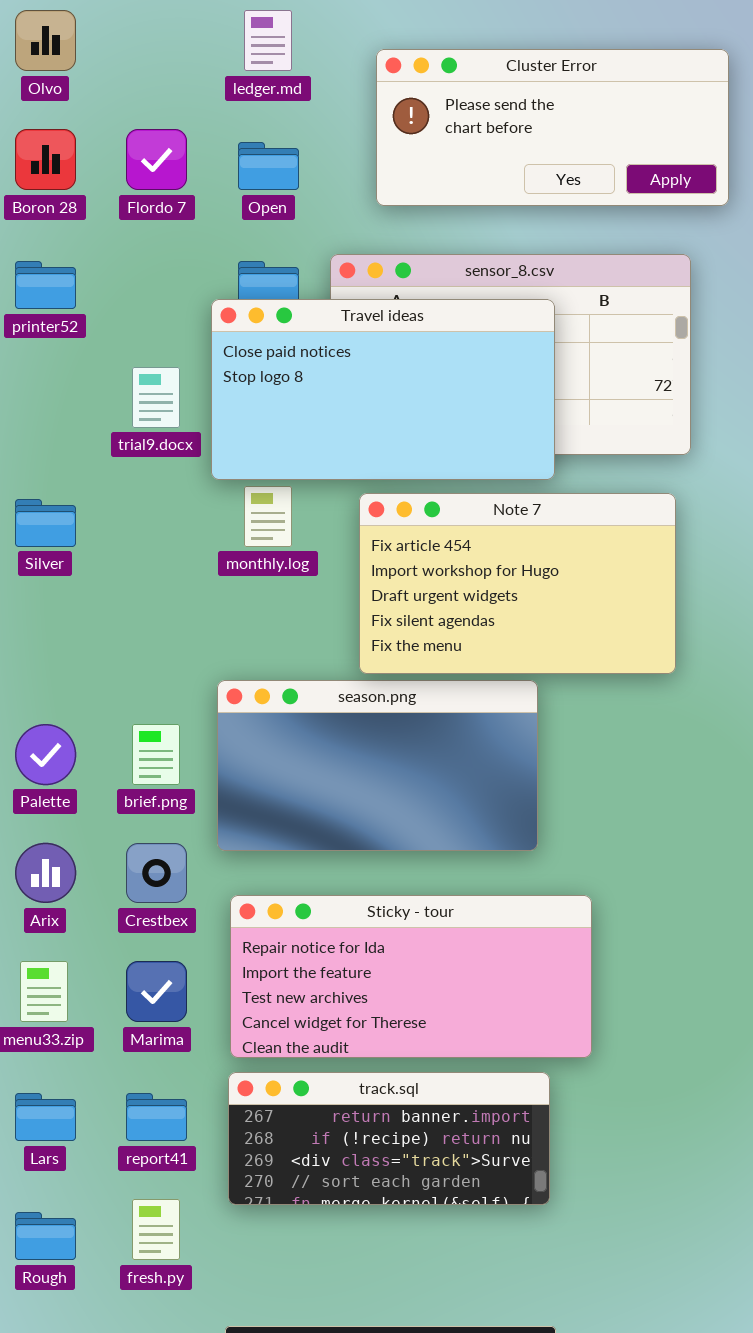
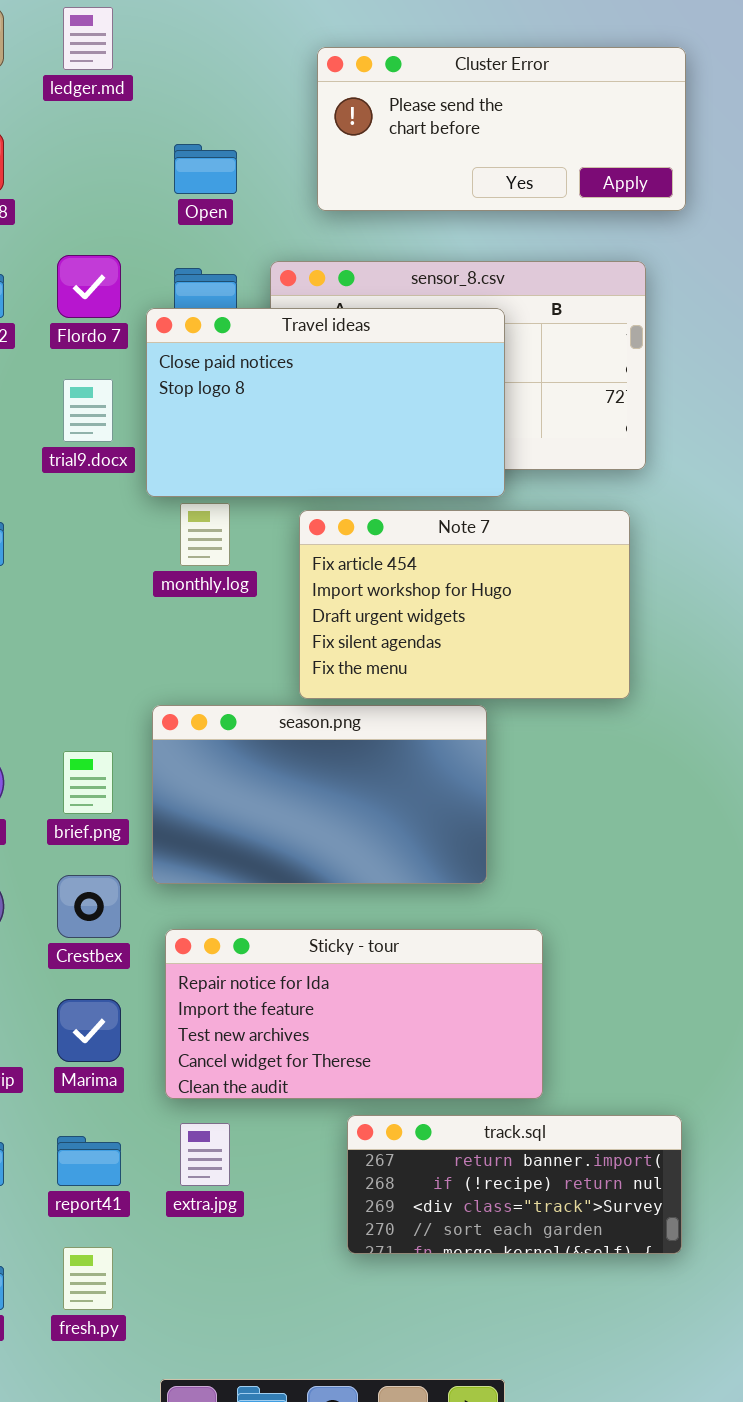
ledger.md: [244,10,292,71] -> [63,7,113,70], moved
Flordo 7: [126,129,187,190] -> [57,255,121,318], moved
track.sql: [228,1072,550,1205] -> [347,1115,682,1254], moved

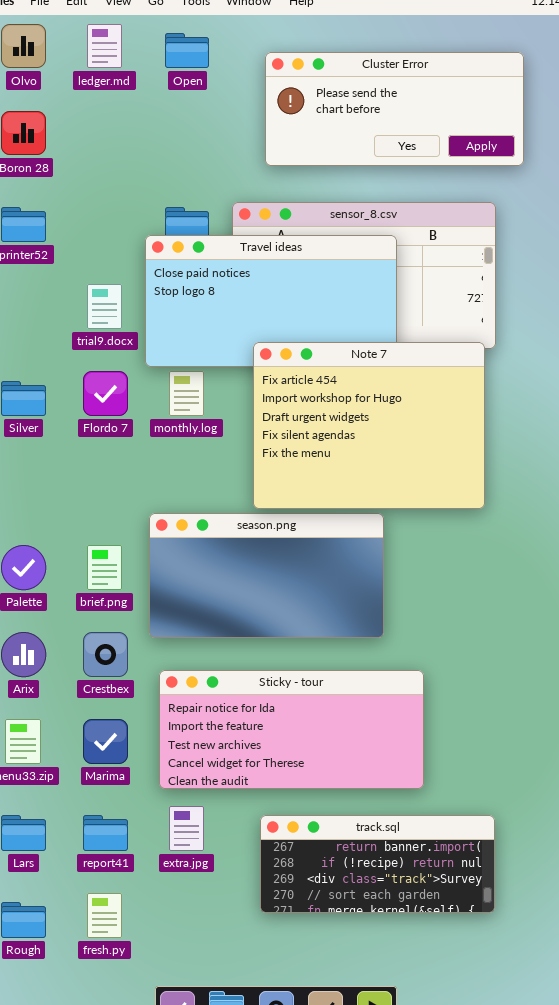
Open: [174,144,237,194] -> [165,33,209,68], moved
Flordo 7: [57,255,121,318] -> [83,371,128,416], moved
Note 7: [299,510,630,699] -> [253,342,485,509], resized
track.sql: [347,1115,682,1254] -> [260,815,495,913], moved

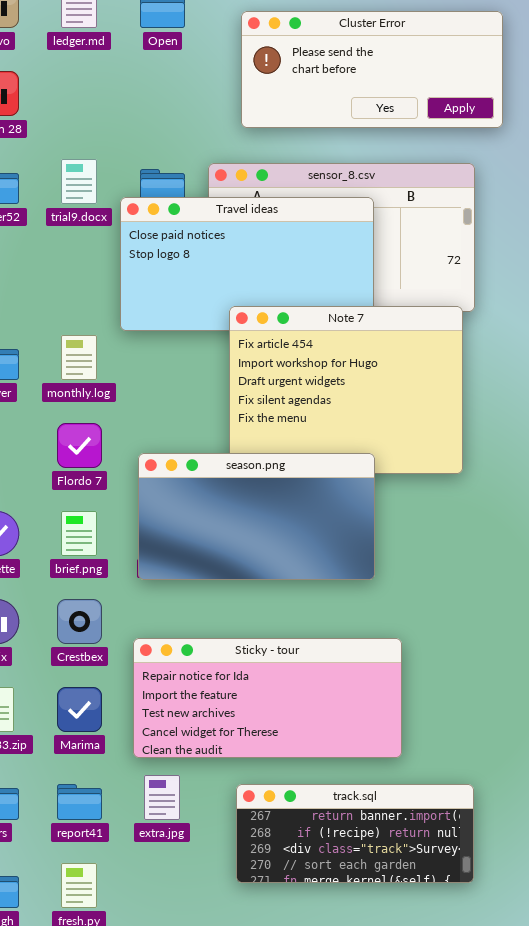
trial9.docx: [87,284,122,329] -> [61,159,97,204], moved
Flordo 7: [83,371,128,416] -> [57,423,102,468], moved
monthly.log: [169,371,204,416] -> [61,335,97,380], moved
season.png: [149,513,384,638] -> [138,453,375,580], moved

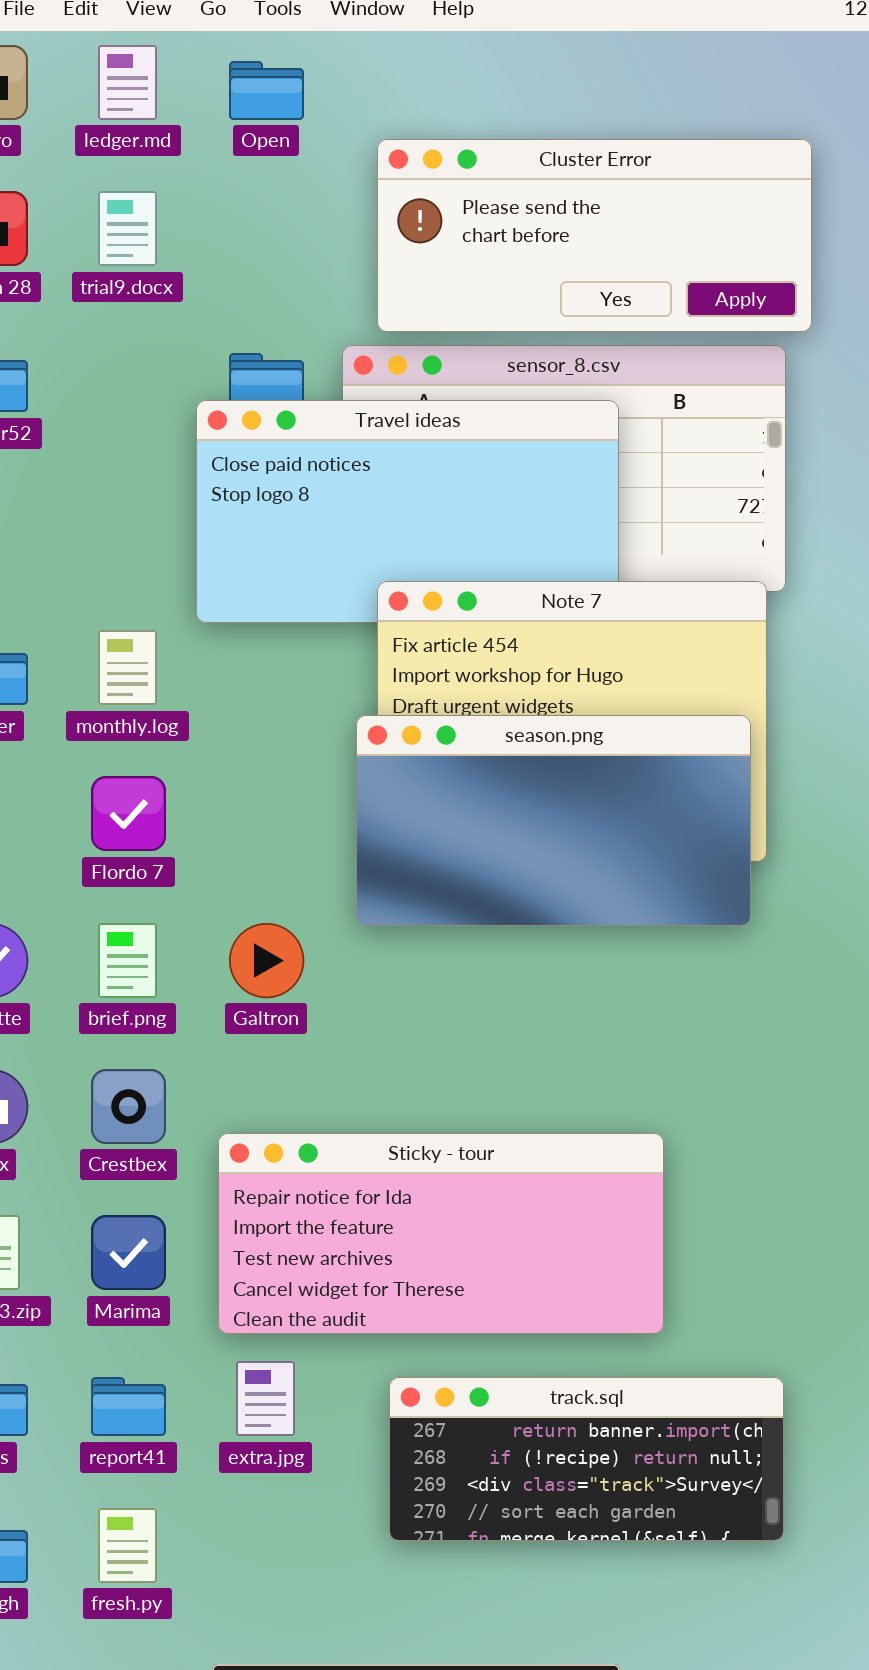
Cluster Error: [241,11,503,128] -> [377,139,812,332], moved
trial9.docx: [61,159,97,204] -> [98,191,157,266], moved
season.png: [138,453,375,580] -> [356,715,751,926], moved

